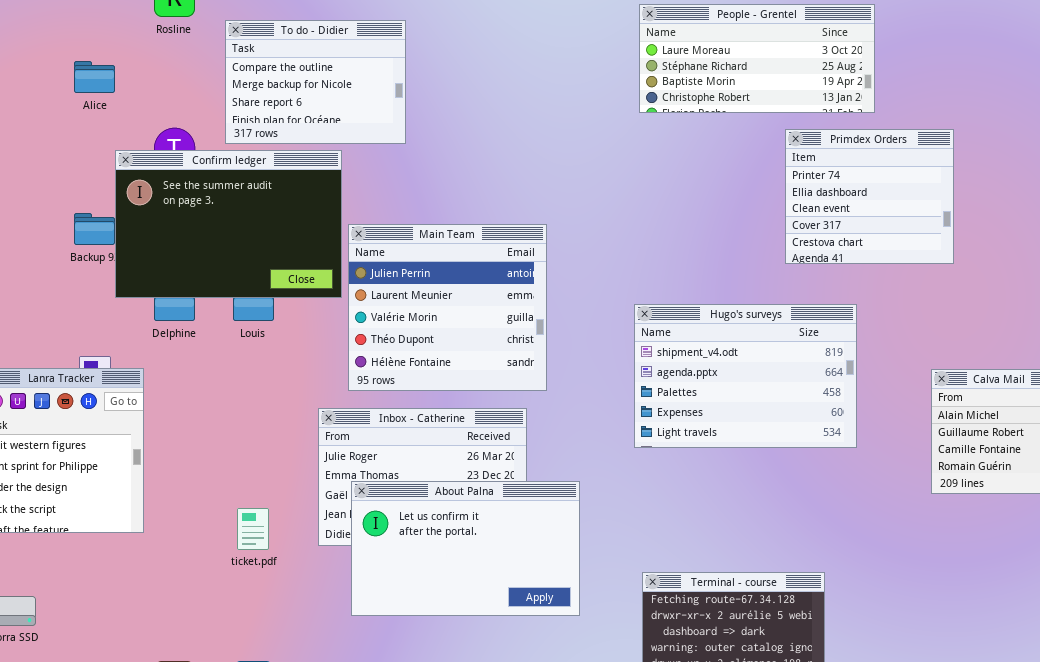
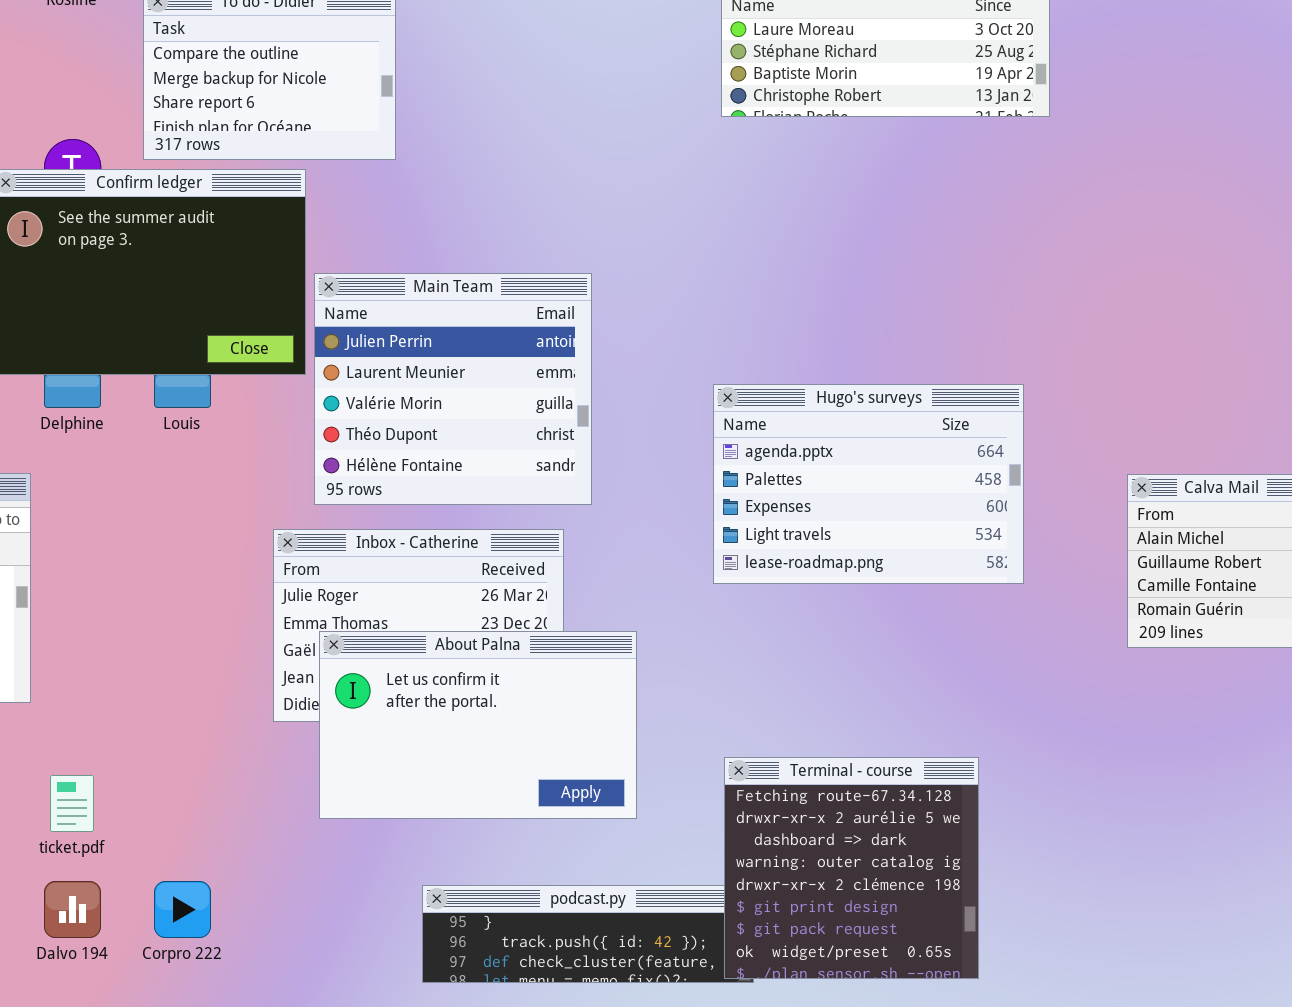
Primdex Orders: [785,129,954,264] -> none, closed
Hugo's surveys: [634,304,857,448] -> [713,384,1024,584], scrolled down 1 row
ticket.pdf: [237,508,269,550] -> [50,775,94,832], moved

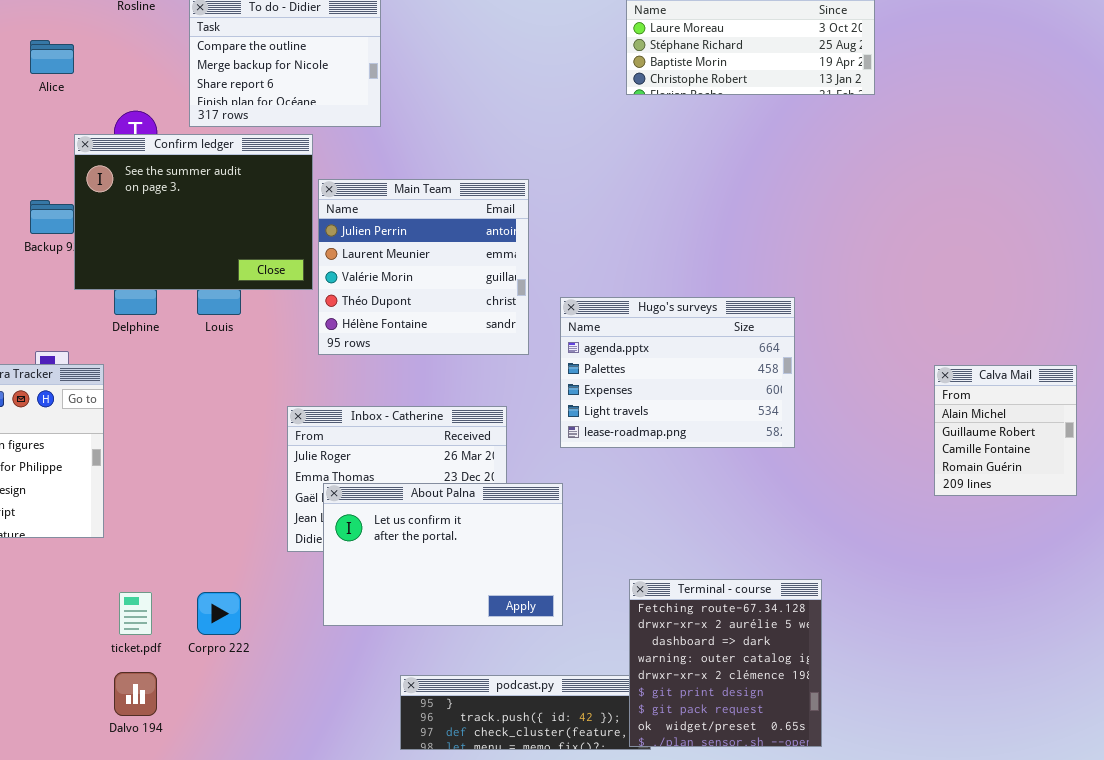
Main Team: [314,273,592,505] -> [318,179,529,355], moved
Hugo's surveys: [713,384,1024,584] -> [560,297,795,448], moved
Corpro 222: [154,881,211,938] -> [197,592,241,635], moved

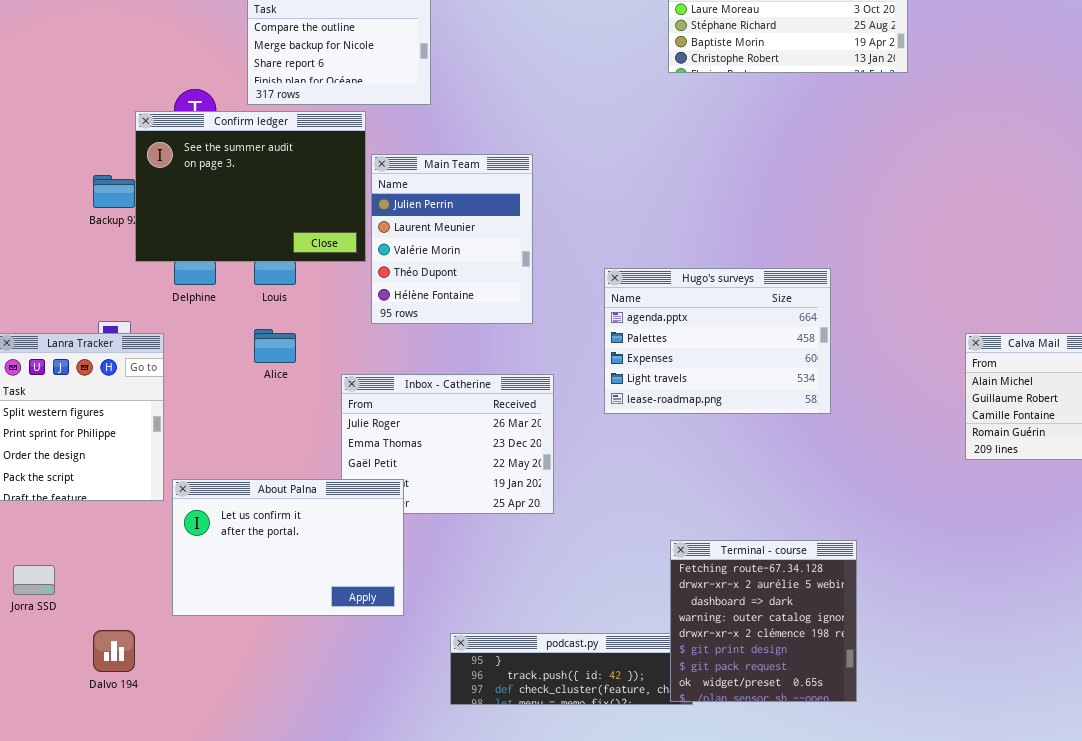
Alice: [30,40,74,74] -> [254,329,296,363], moved
Main Team: [318,179,529,355] -> [371,154,533,324], resized
About Palna: [323,483,563,626] -> [172,479,404,616], moved
Dalvo 194: [114,672,157,716] -> [93,630,135,672], moved

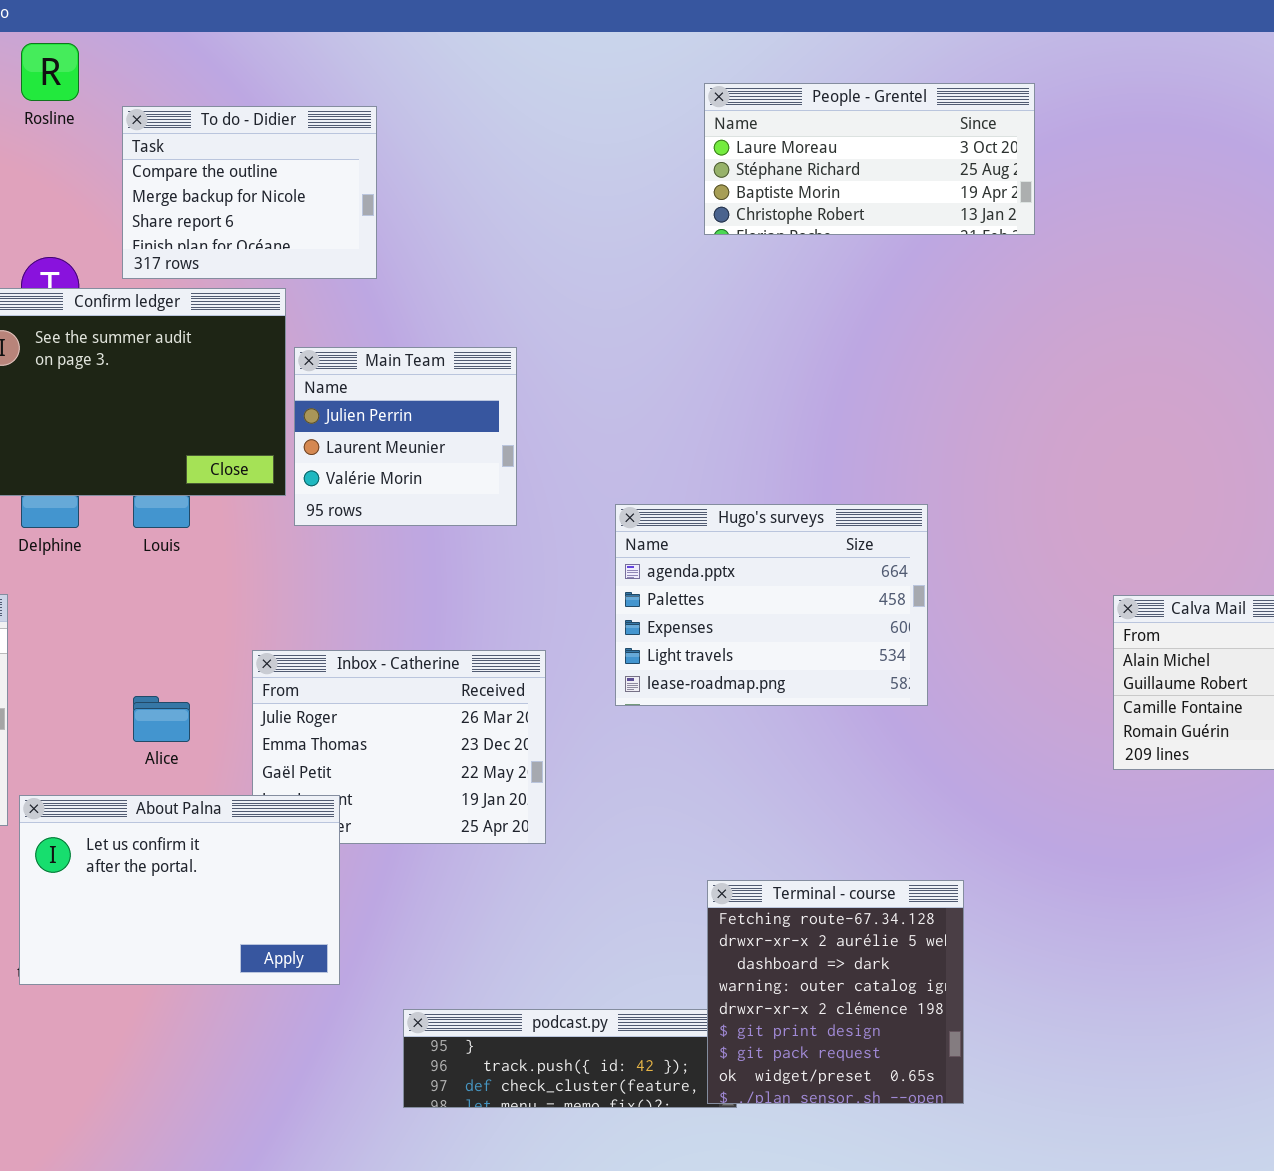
Main Team: [371,154,533,324] -> [294,347,517,526], resized
Alice: [254,329,296,363] -> [133,696,190,742], moved

